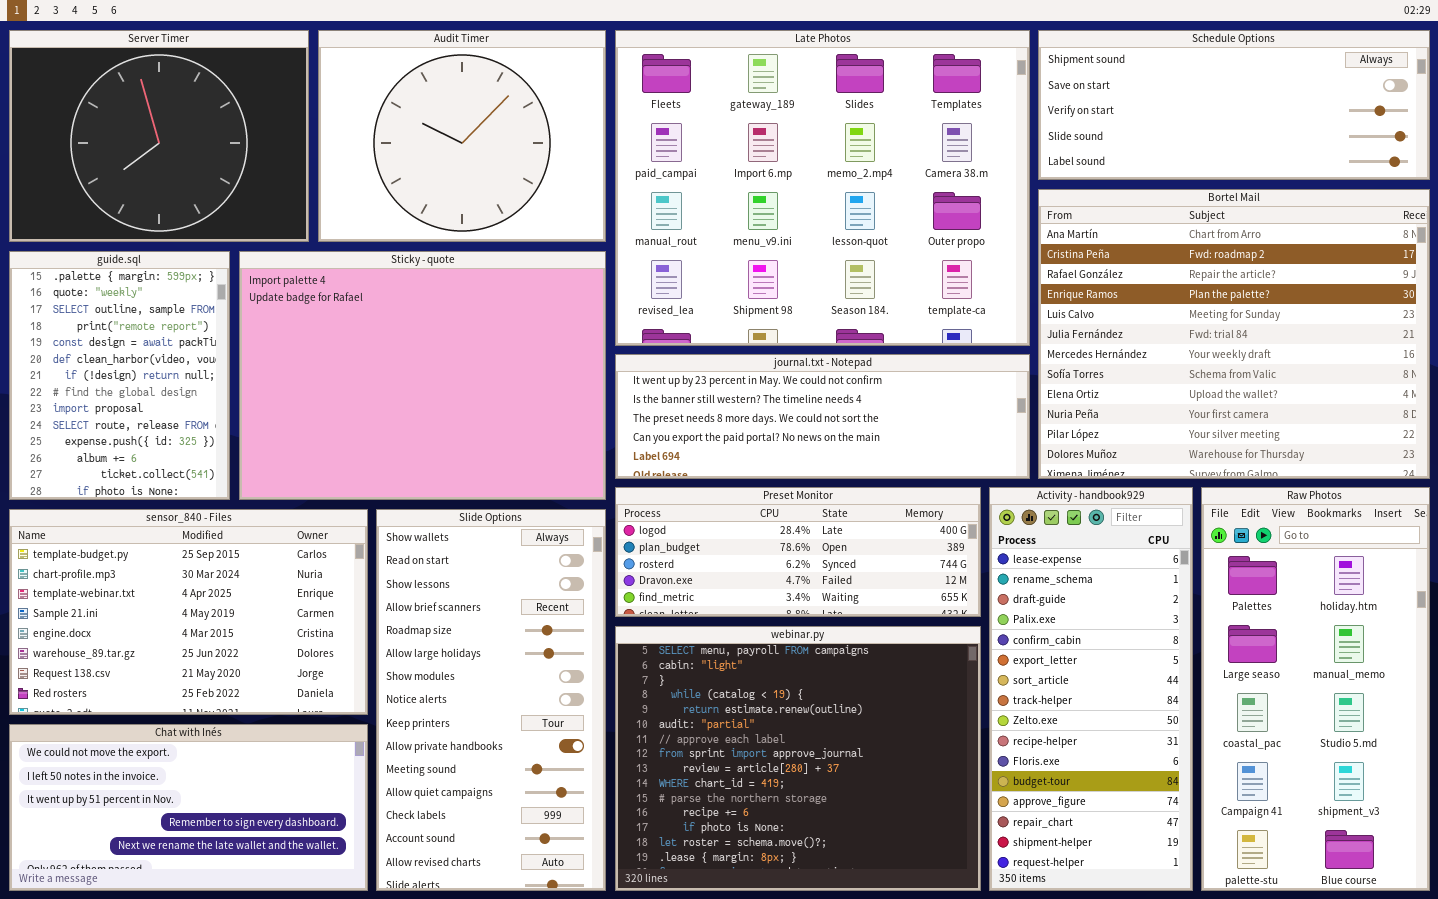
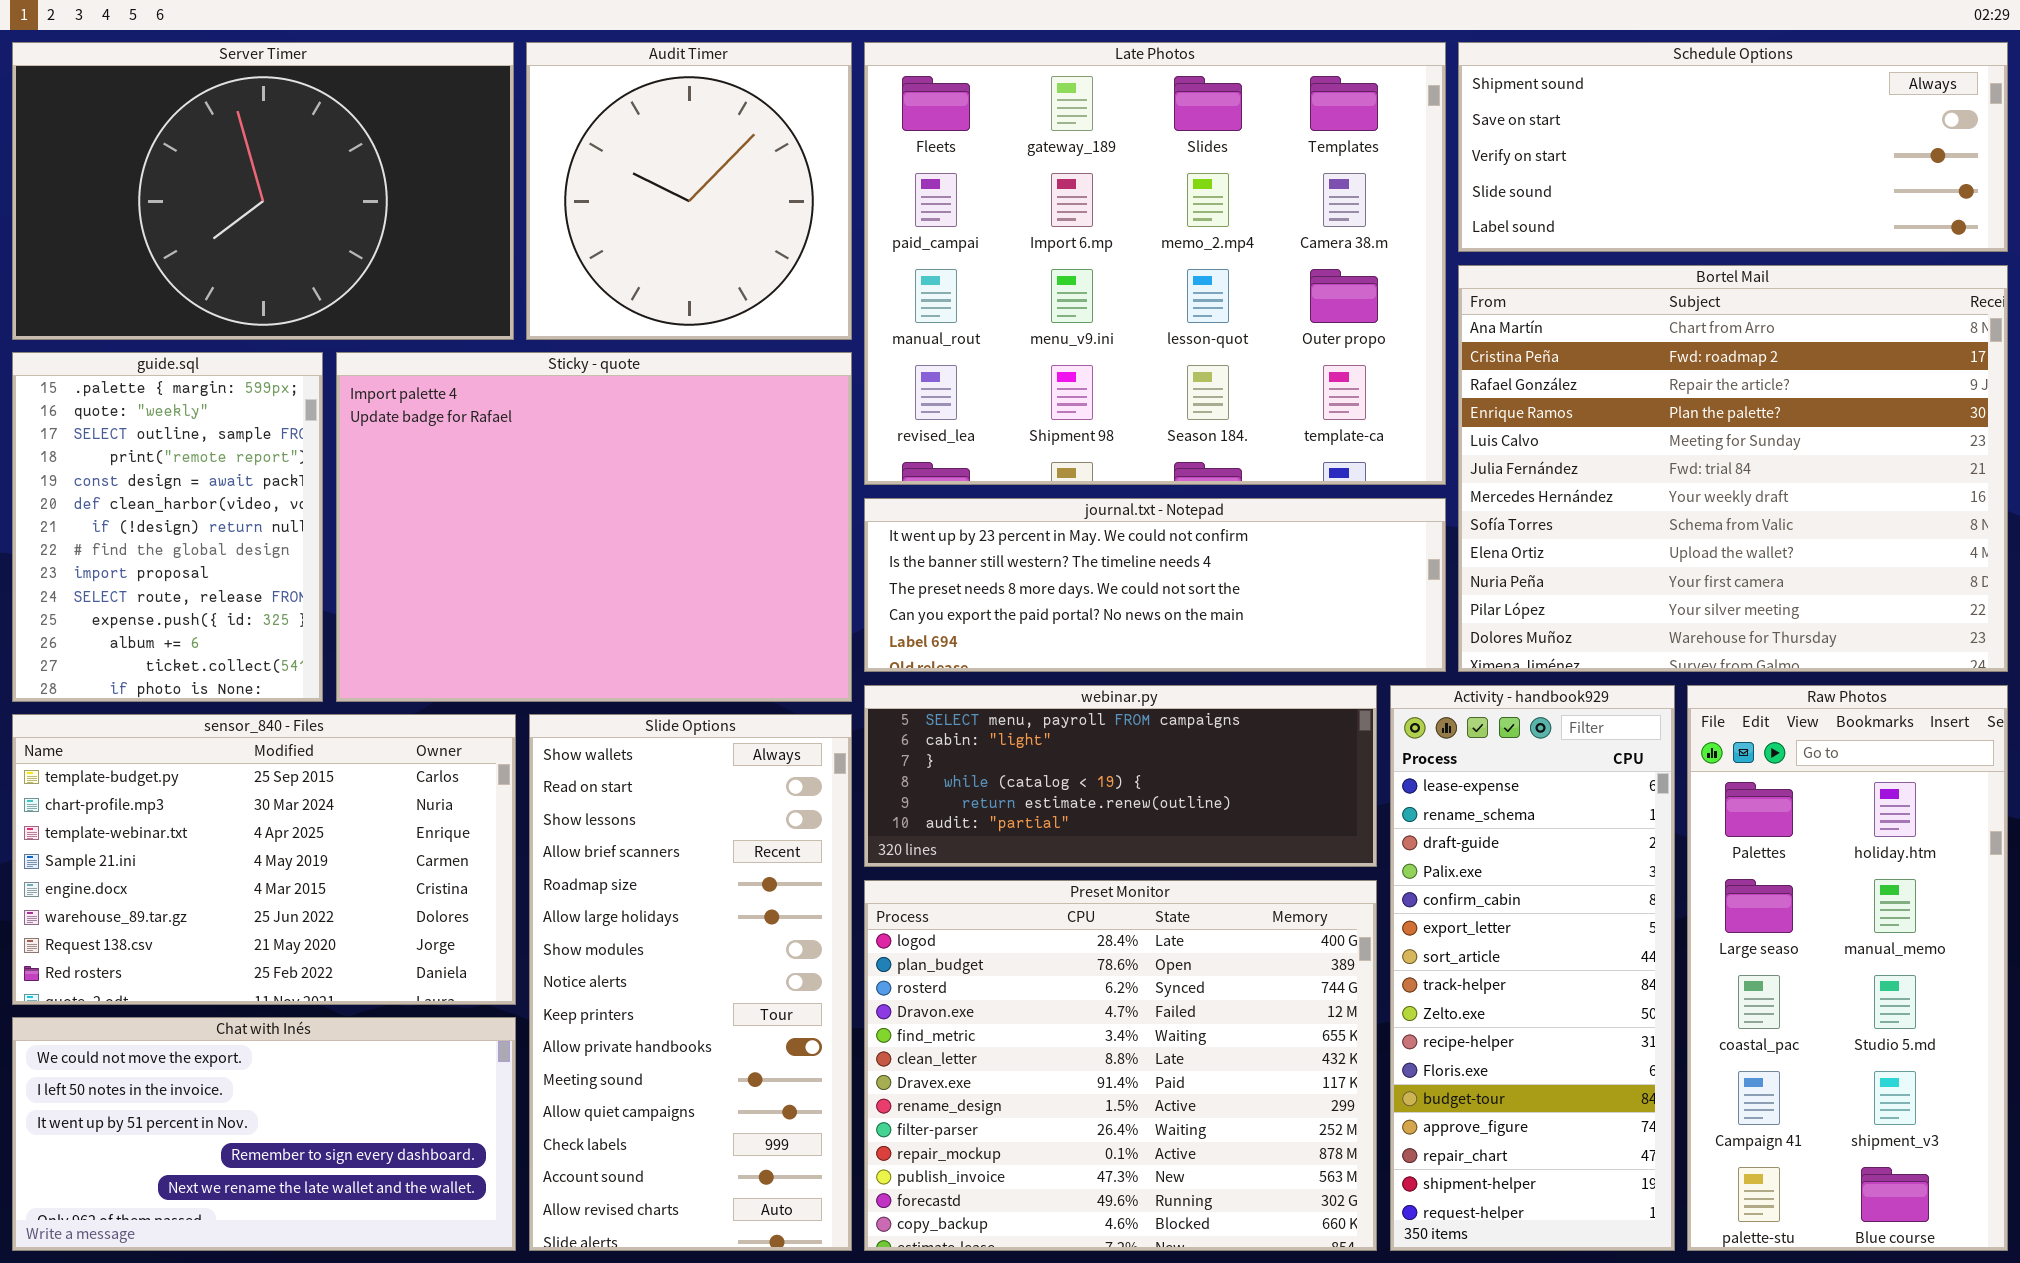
Server Timer: [9,30,309,242] -> [12,42,514,340], resized
Audit Timer: [318,30,606,242] -> [526,42,852,340], resized
Preset Monitor: [615,487,981,617] -> [864,880,1377,1251], moved, resized
webinar.py: [615,626,981,891] -> [864,685,1377,867], moved, resized

